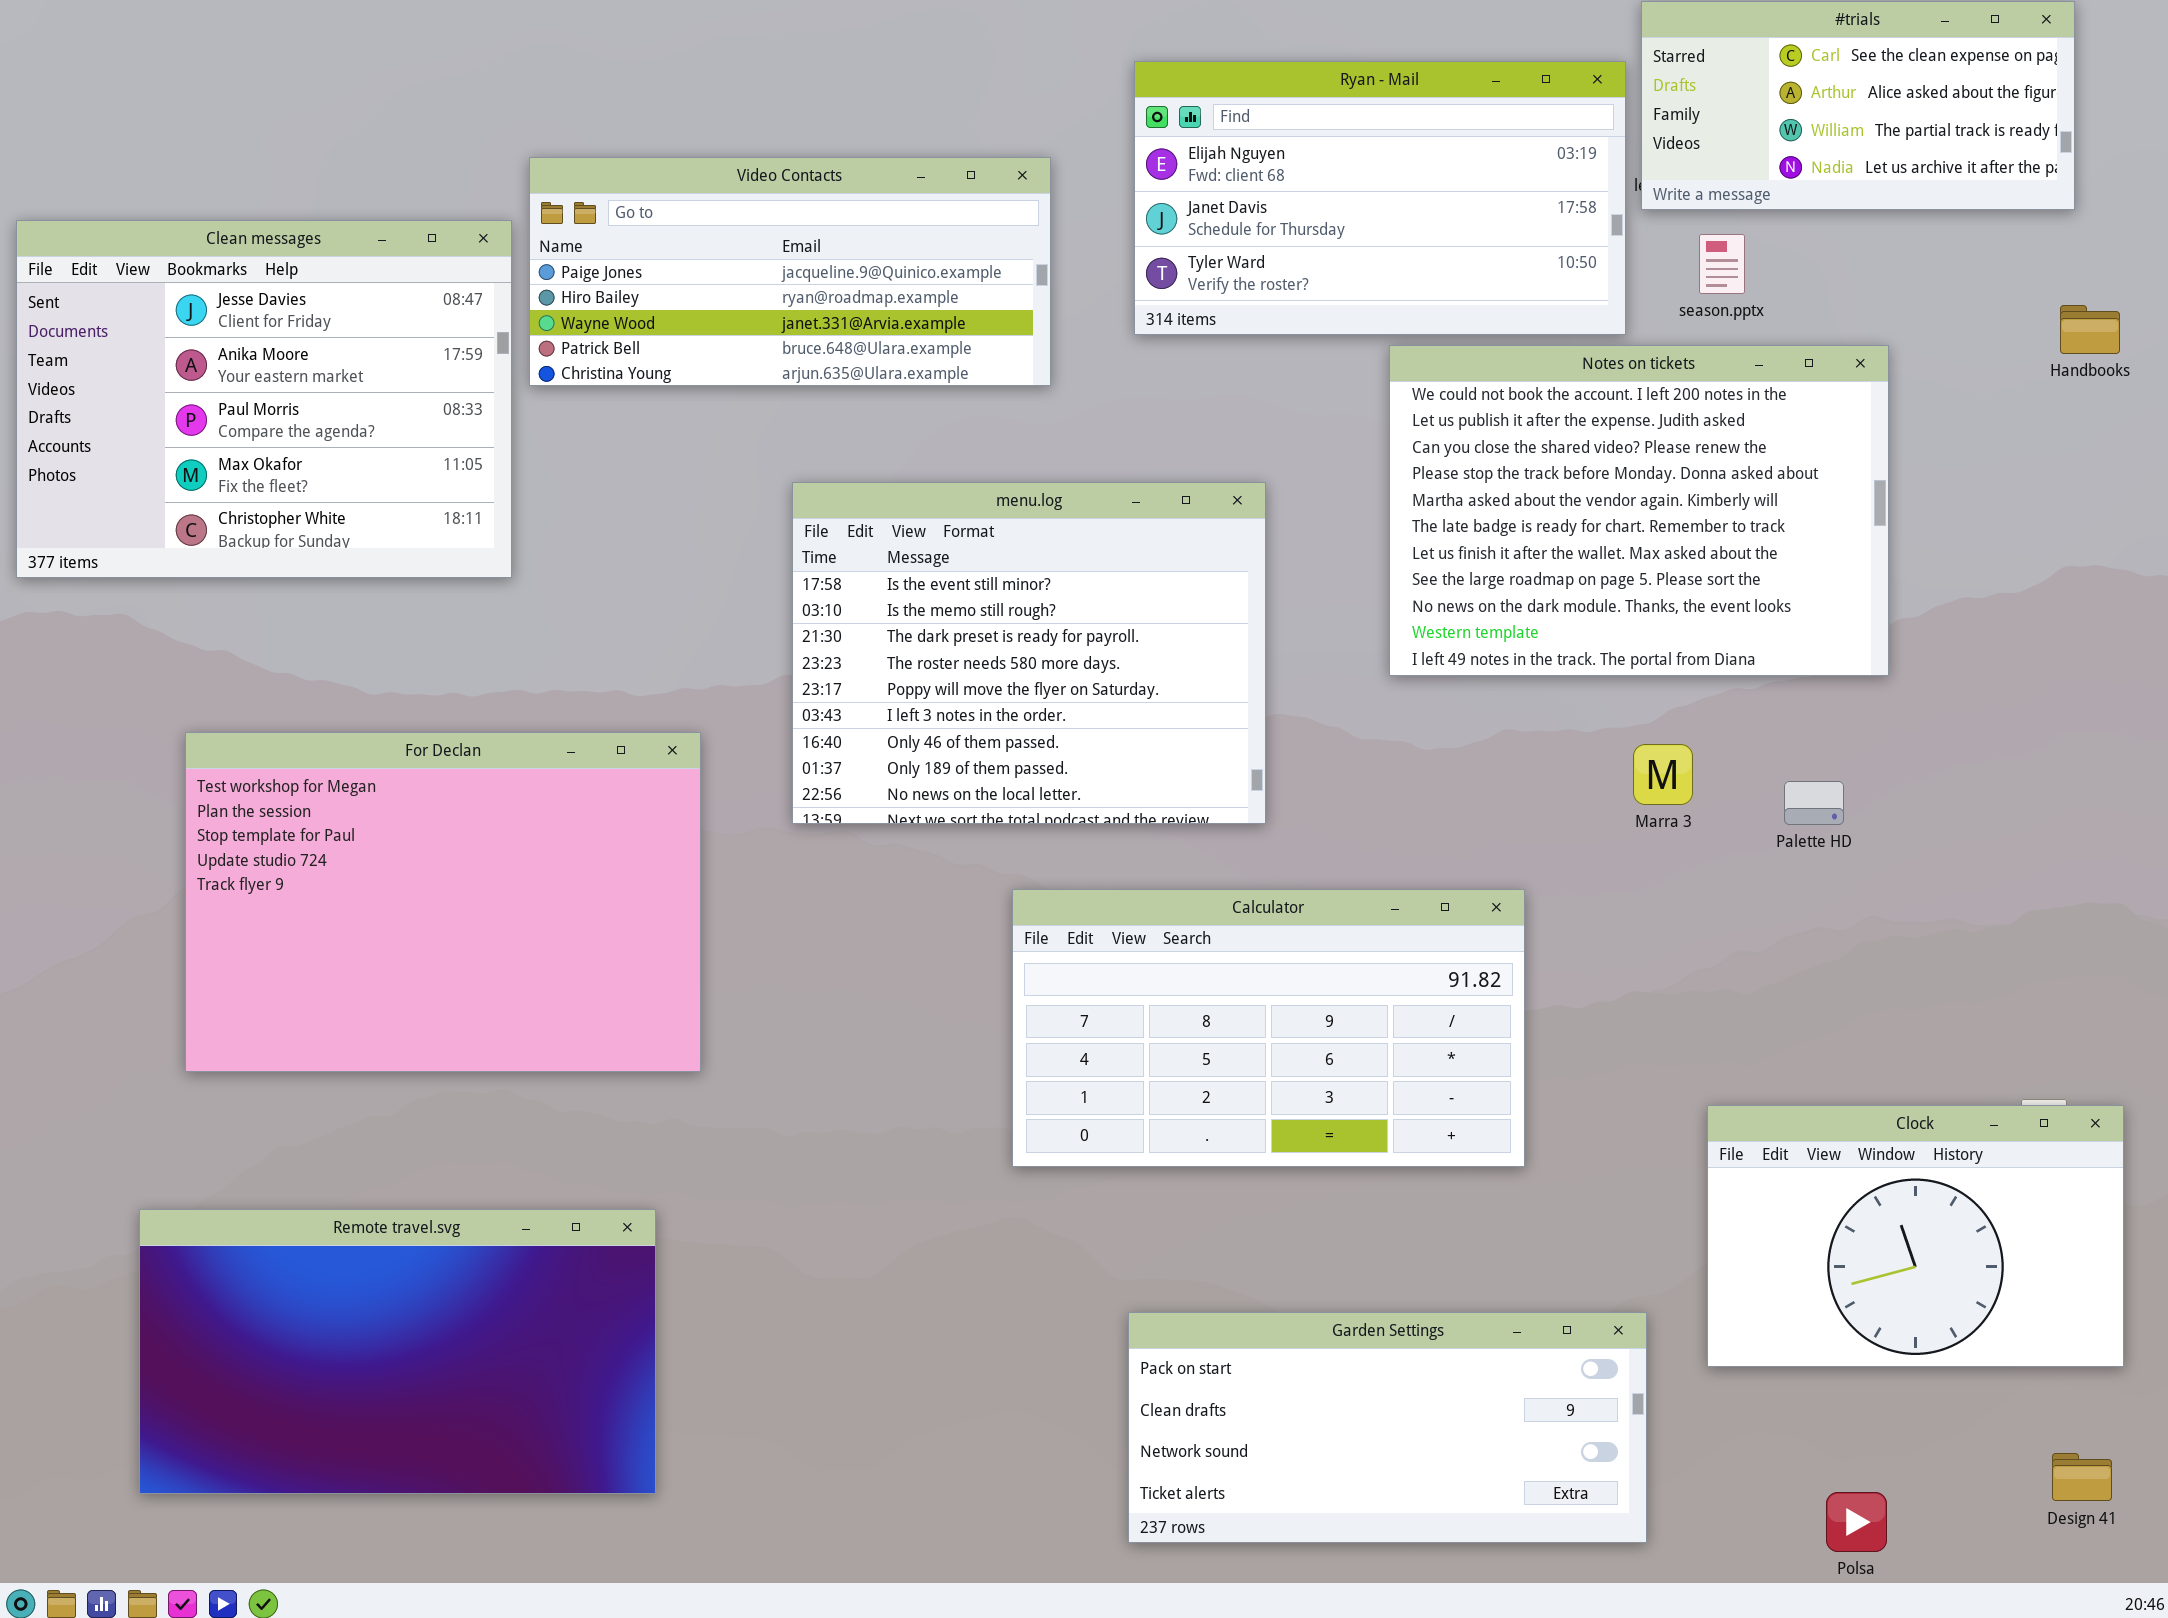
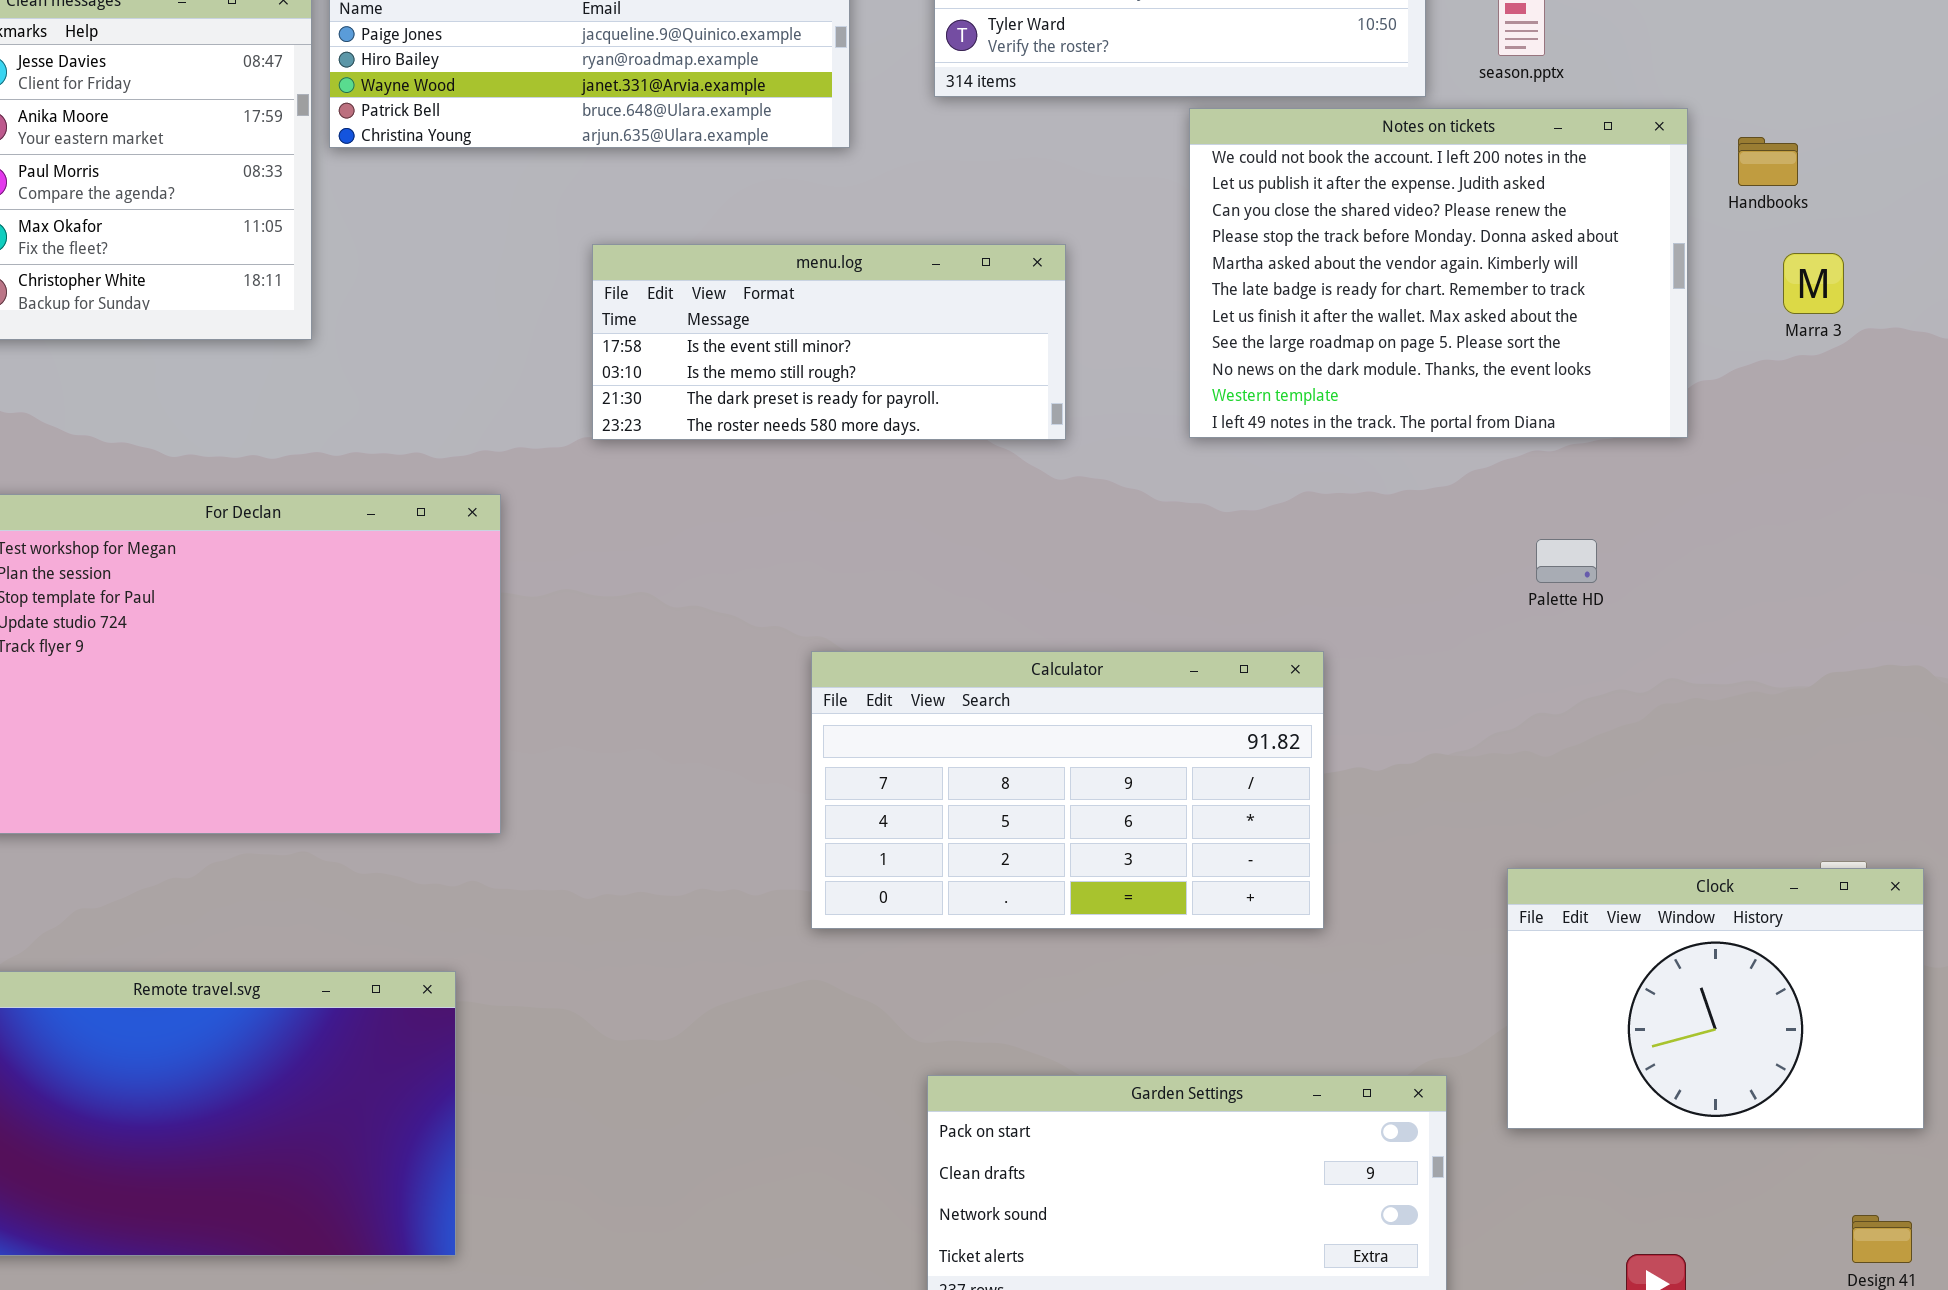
Handbooks: [2060,305,2120,354] -> [1738,137,1798,186], moved
menu.log: [792,482,1266,824] -> [592,244,1066,440], resized
Marra 3: [1633,744,1693,805] -> [1783,253,1844,314], moved
Palette HD: [1784,781,1844,825] -> [1536,539,1597,583], moved

